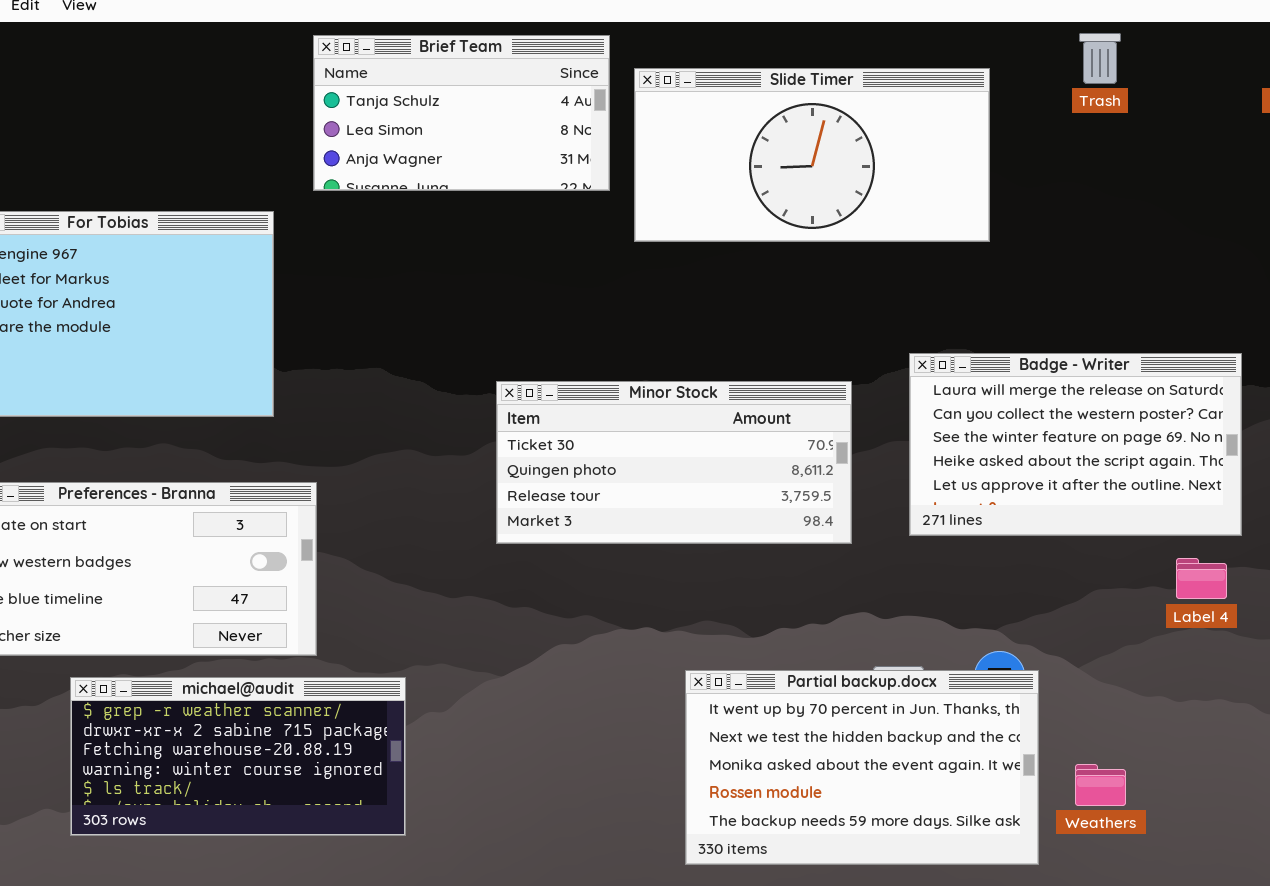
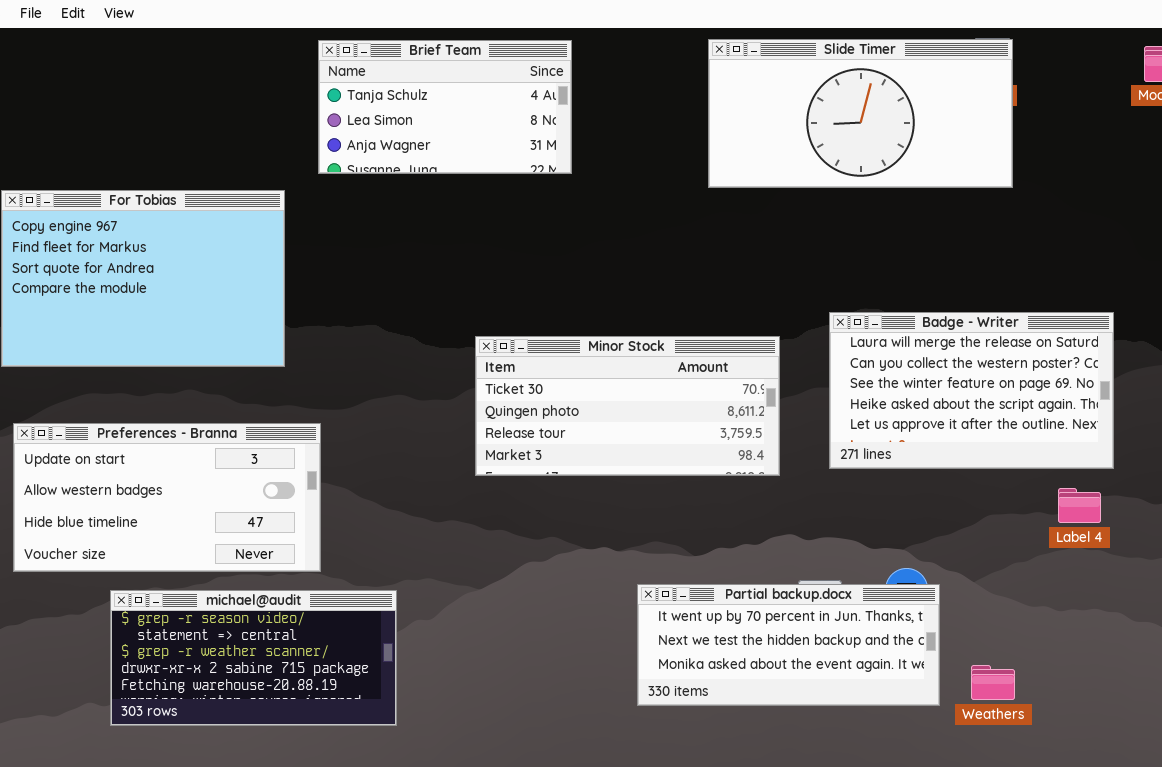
Slide Timer: [634,68,990,242] -> [708,39,1013,188], moved
Partial backup.docx: [685,670,1039,865] -> [637,584,940,706], resized
michael@audit: [70,677,406,836] -> [110,590,397,726], scrolled up 2 rows

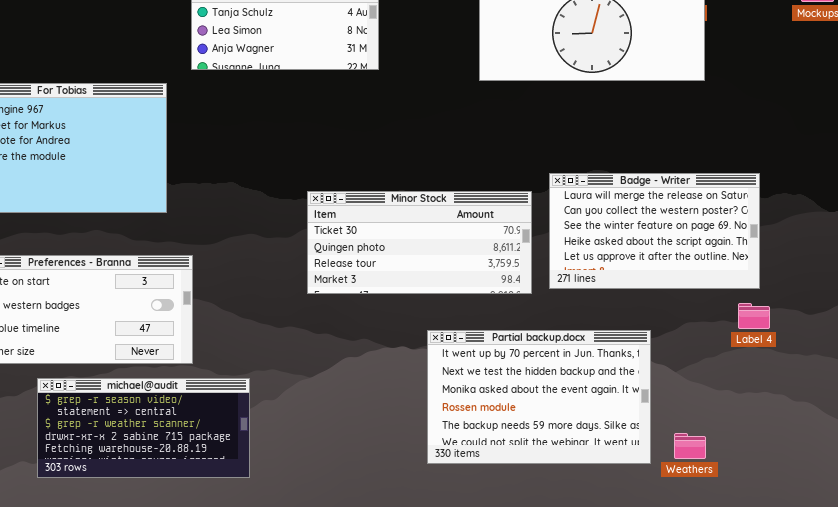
Badge - Writer: [829,312,1114,469] -> [549,173,760,289], moved
Partial backup.docx: [637,584,940,706] -> [427,330,651,464], resized

